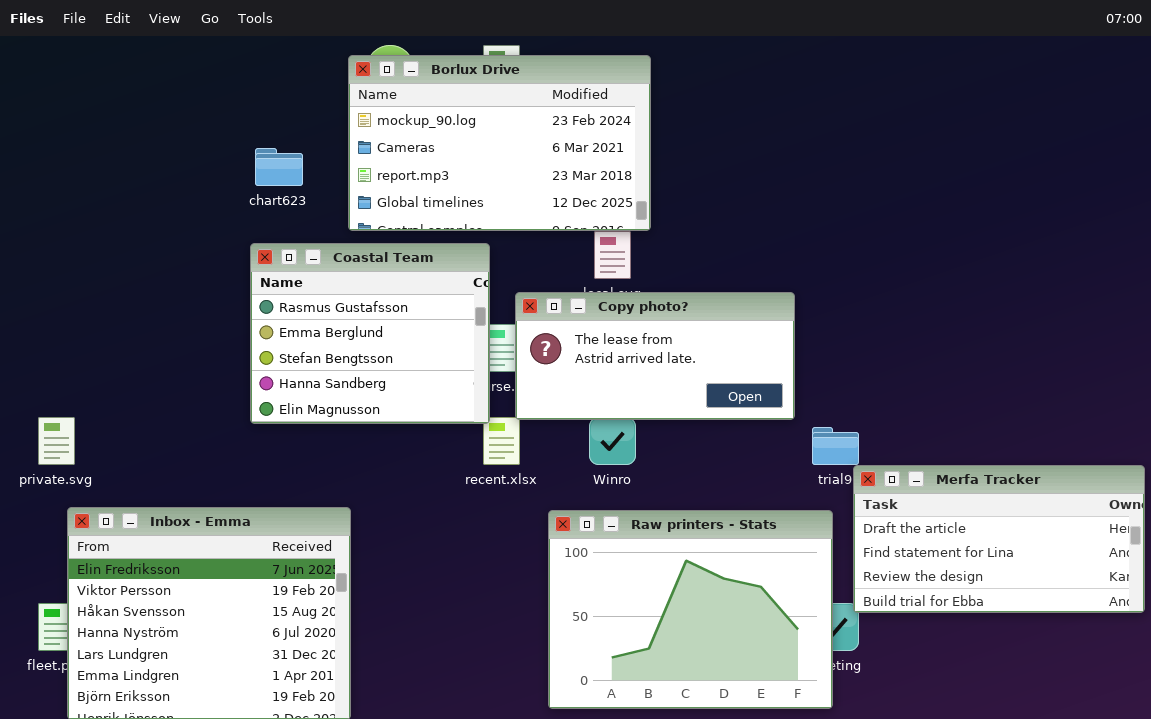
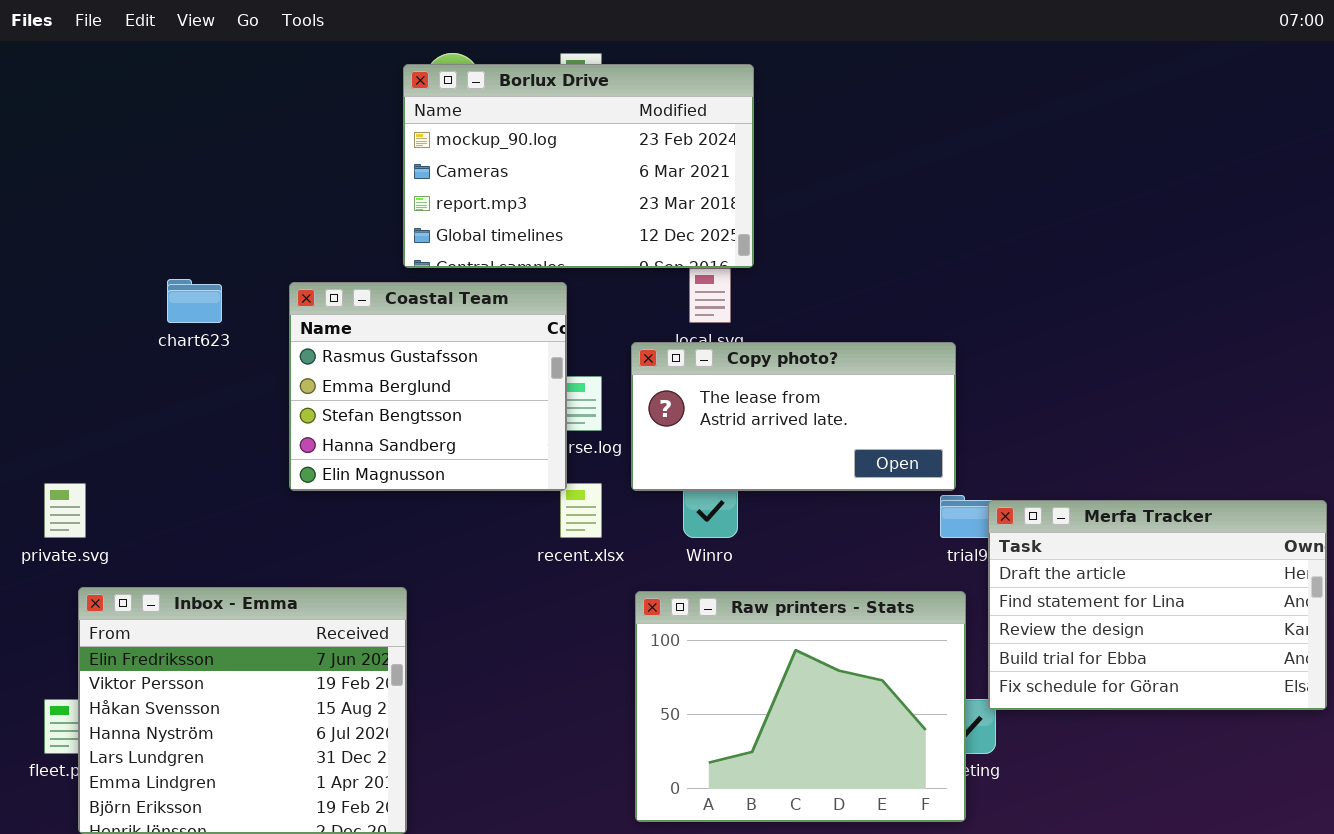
chart623: [255,148,303,186] -> [167,279,222,323], moved
Copy photo?: [515,292,795,420] -> [631,342,956,491], moved
Merfa Tracker: [853,465,1145,613] -> [988,500,1327,710], resized

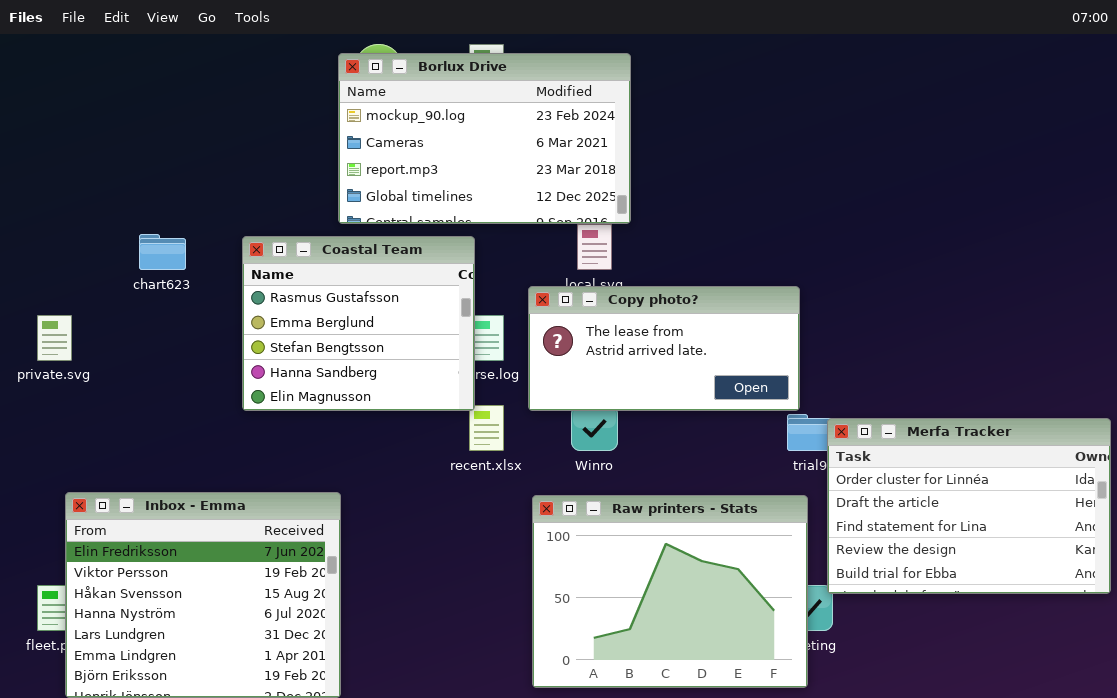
private.svg: [44,483,86,538] -> [37,315,72,361], moved
Merfa Tracker: [988,500,1327,710] -> [827,418,1111,594], scrolled up 1 row

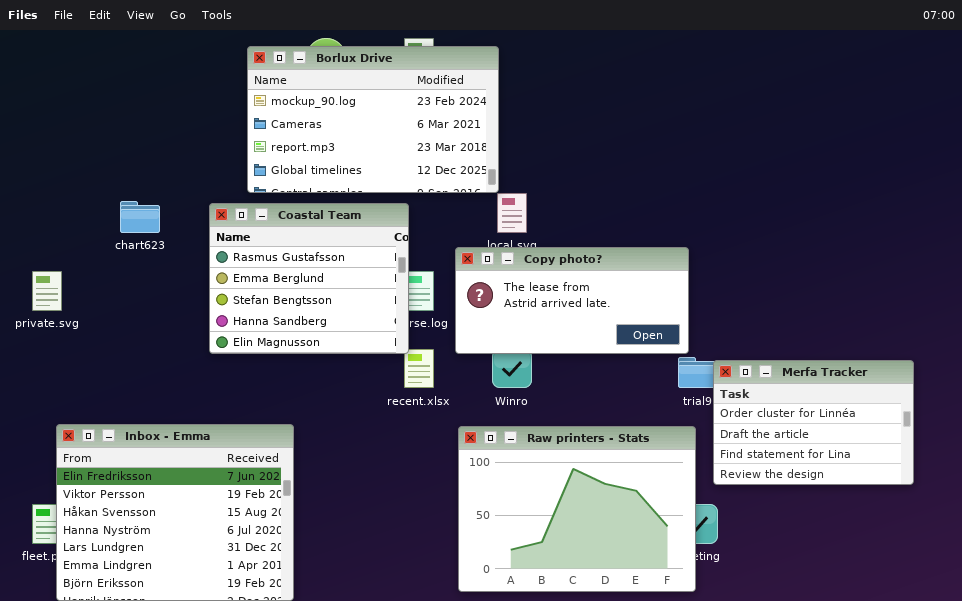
Borlux Drive: [338,53,631,224] -> [247,46,499,193], moved
Merfa Tracker: [827,418,1111,594] -> [713,360,914,485], resized

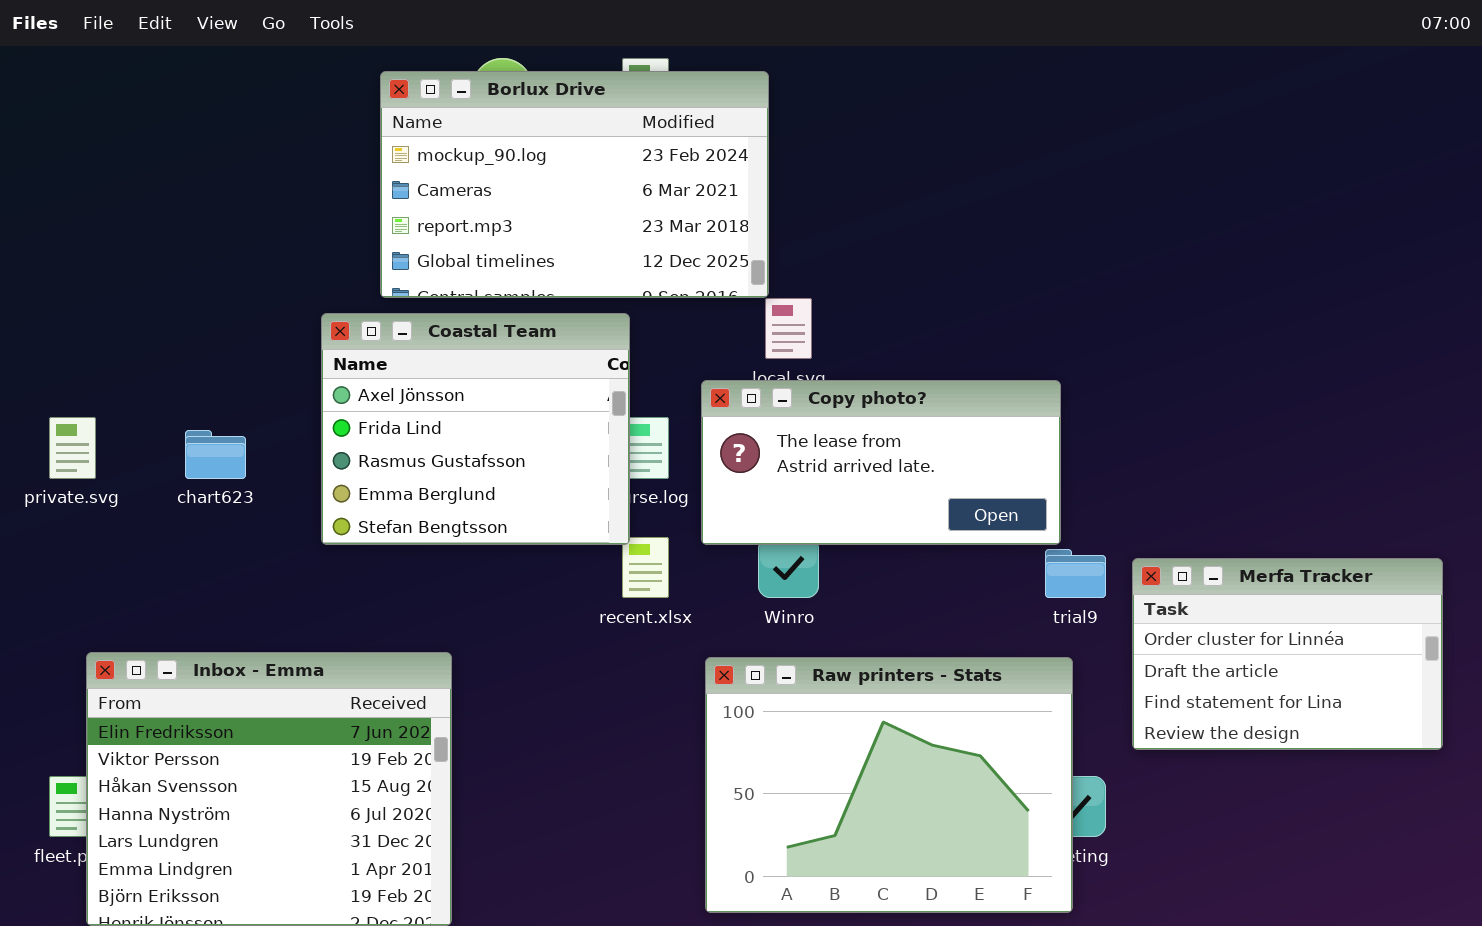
chart623: [120,201,160,233] -> [185,430,246,479], moved
Coastal Team: [209,203,409,354] -> [321,313,630,545], scrolled up 2 rows
Merfa Tracker: [713,360,914,485] -> [1132,558,1443,750], moved

